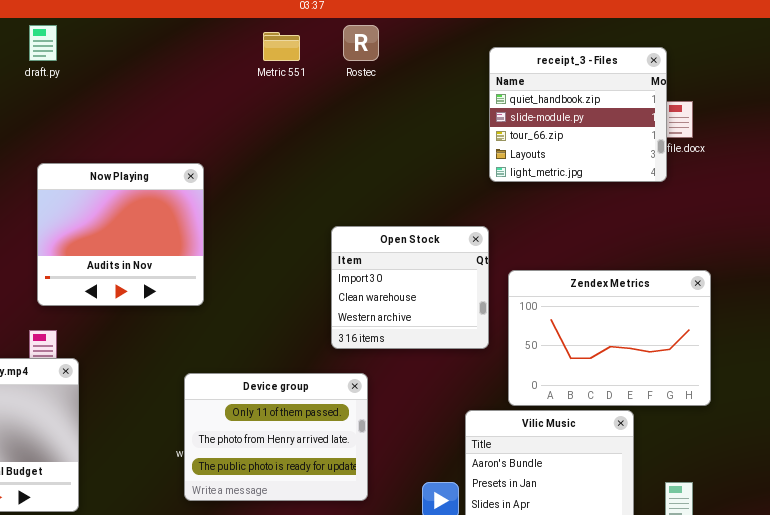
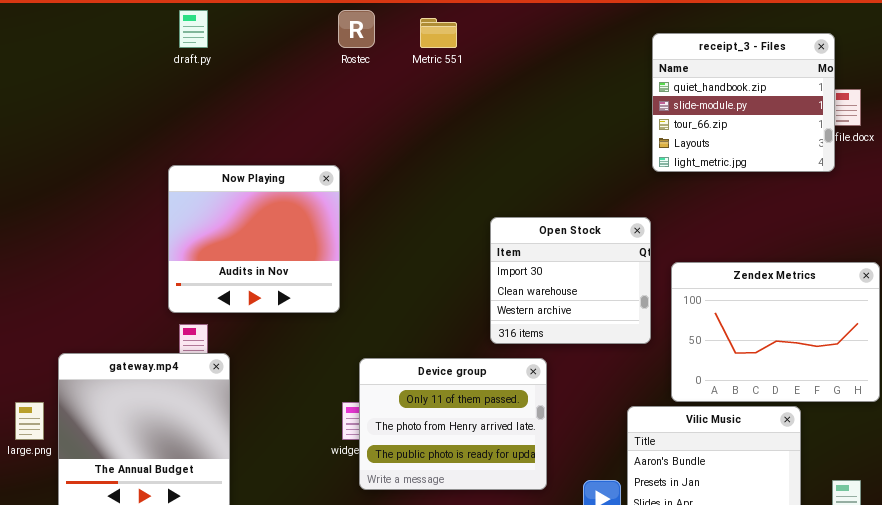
Rostec: [343,25,379,61] -> [338,10,375,48], moved
Now Playing: [37,163,204,306] -> [168,165,340,313], moved
Device group: [184,373,368,501] -> [359,358,547,490], moved

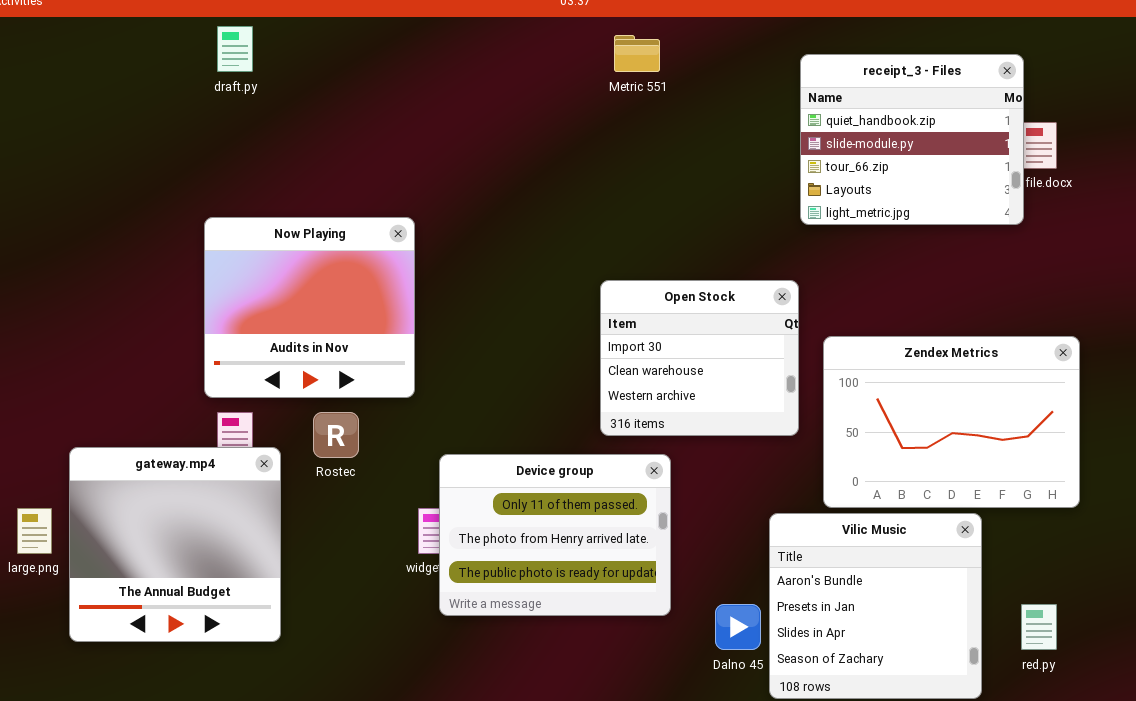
Rostec: [338,10,375,48] -> [313,412,359,458], moved
Metric 551: [420,18,457,48] -> [614,35,660,72], moved

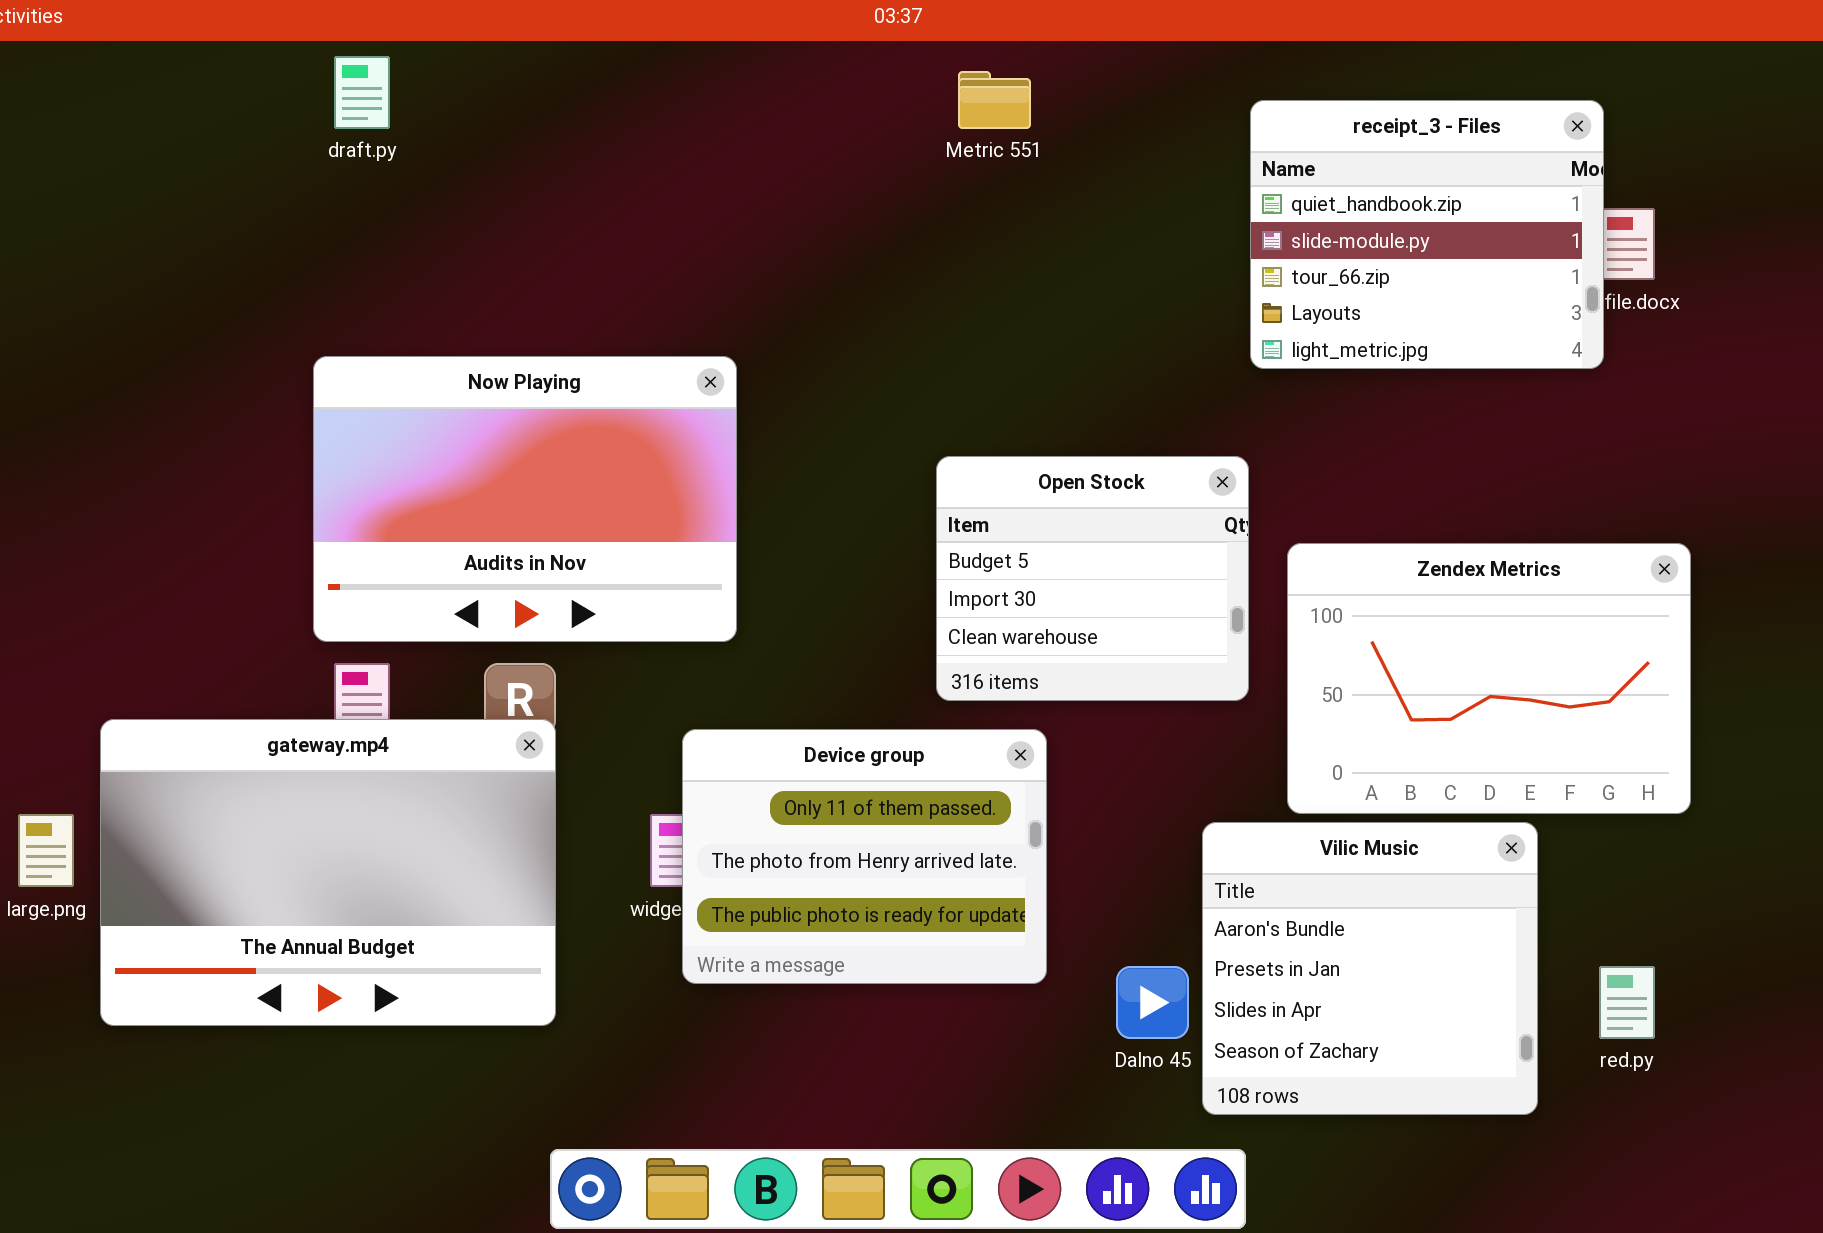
Now Playing: [204,217,415,398] -> [313,356,737,642], resized
Open Stock: [600,280,799,436] -> [936,456,1249,701], scrolled up 1 row
gateway.mp4: [69,447,281,642] -> [100,719,556,1026], resized

